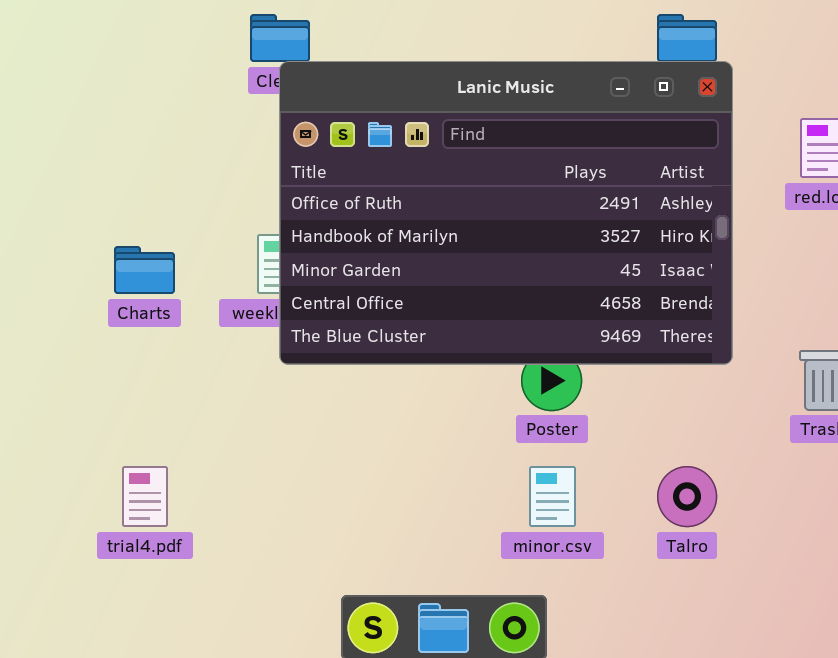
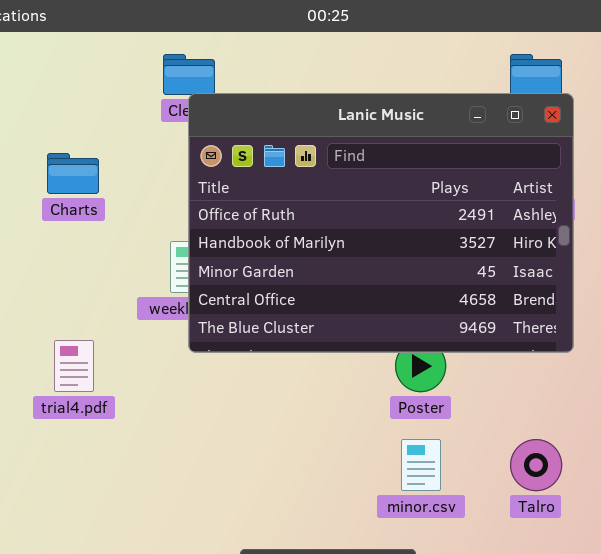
Charts: [114,246,175,294] -> [47,153,99,194], moved
trial4.pdf: [122,466,168,527] -> [54,340,94,392], moved

